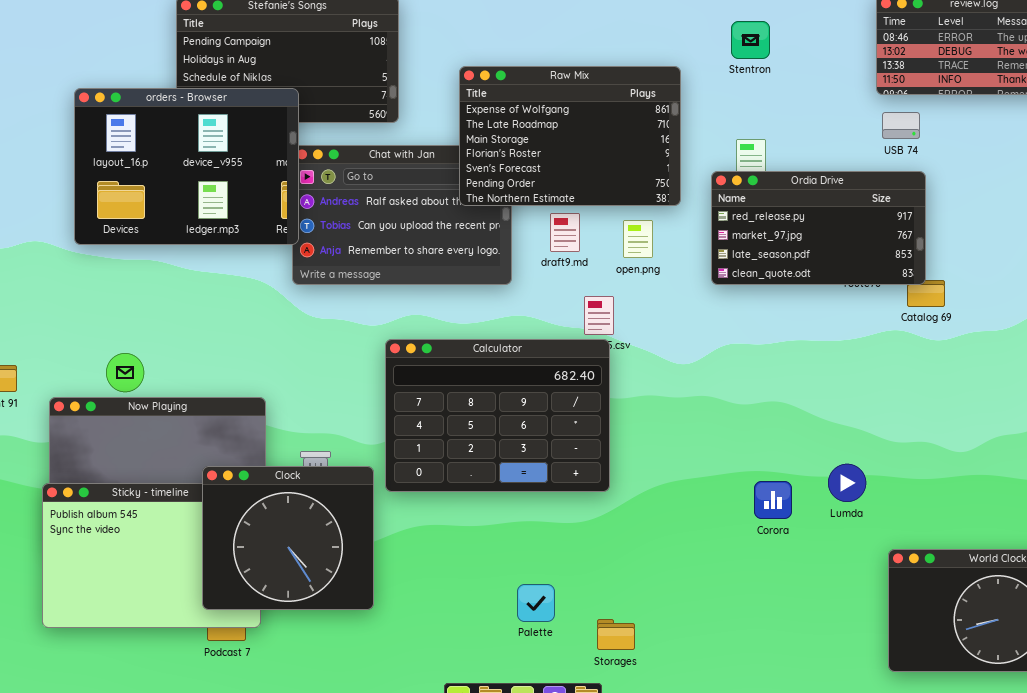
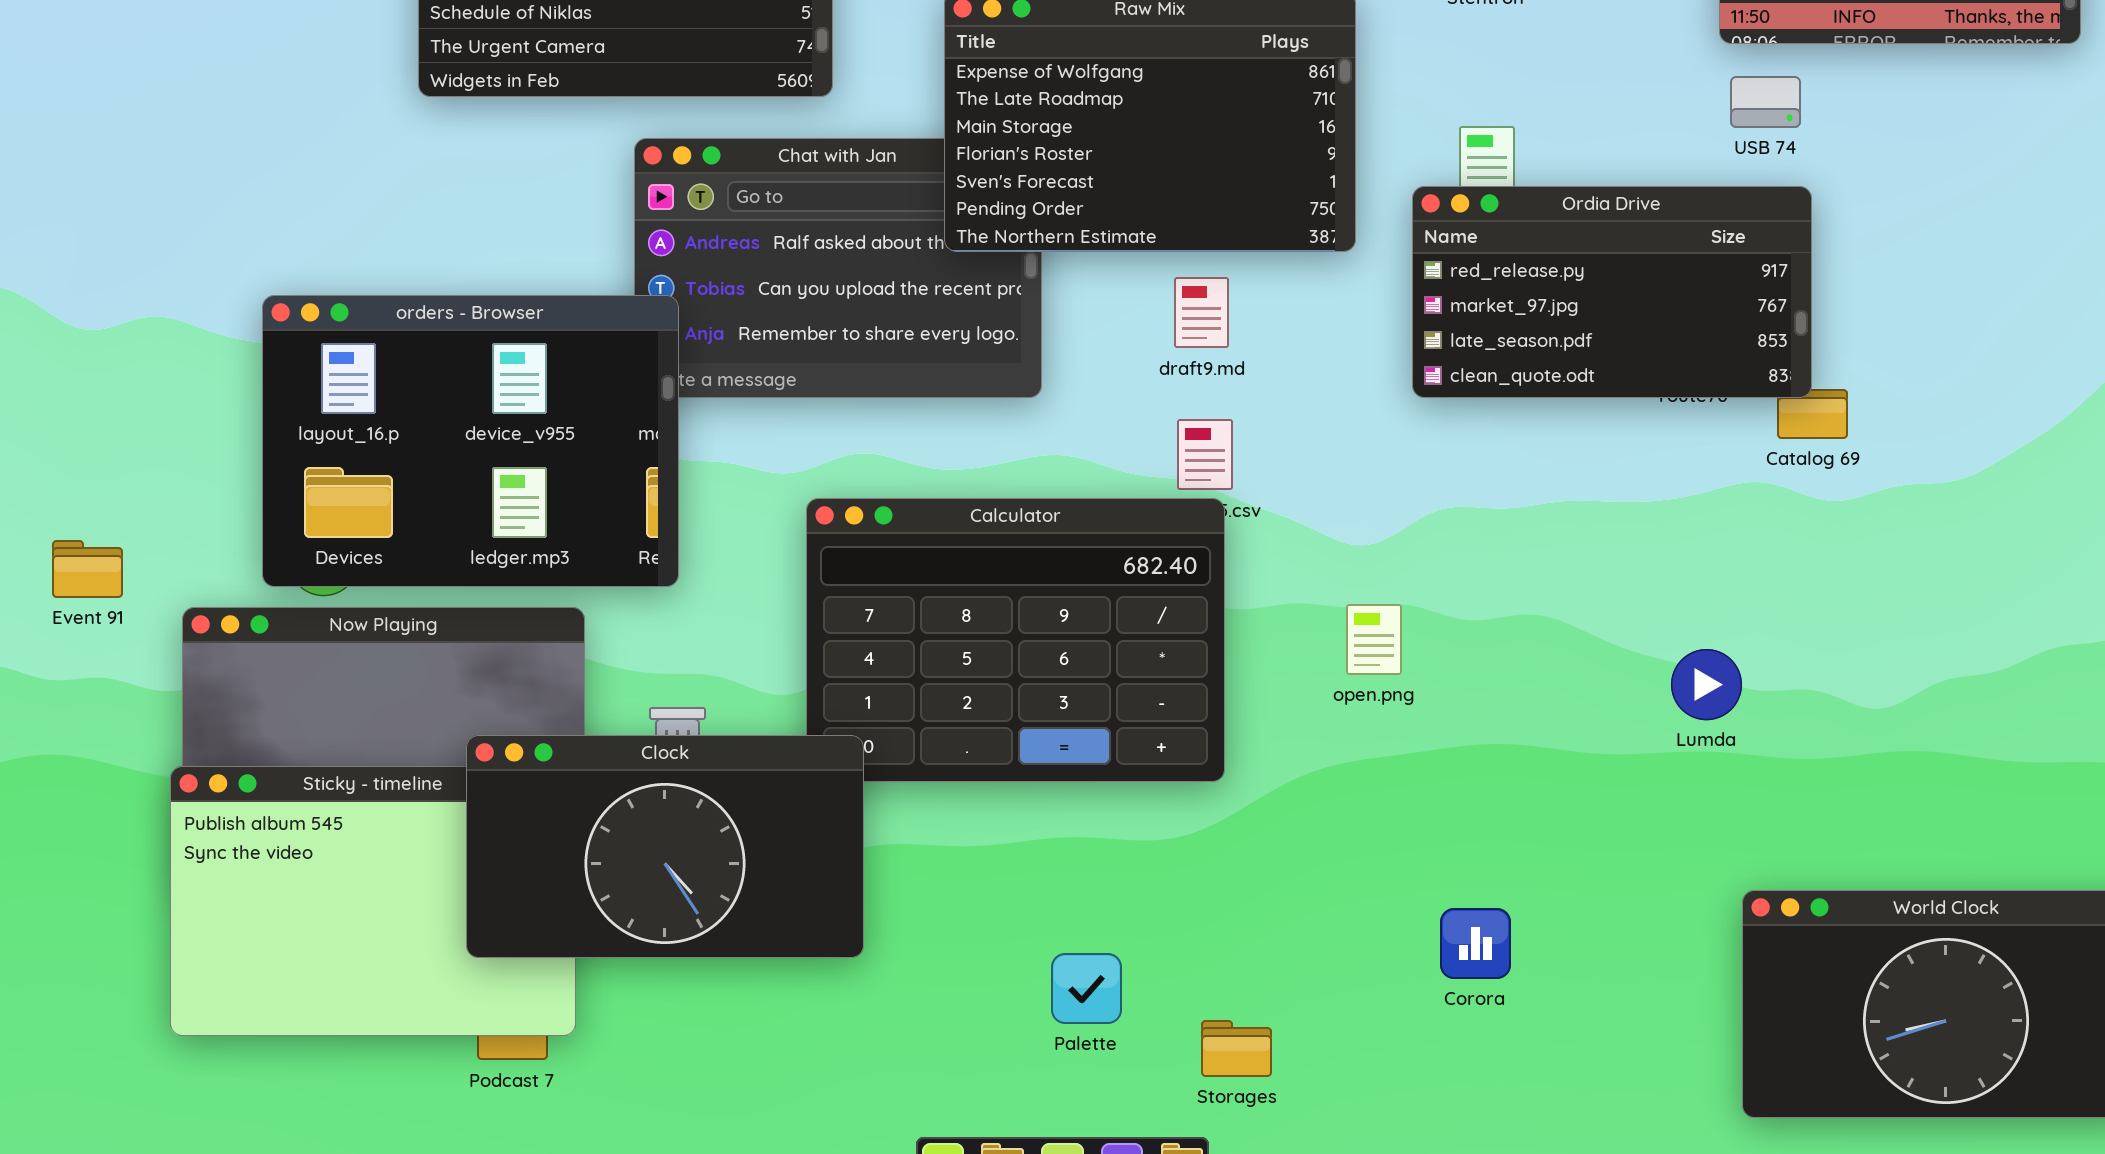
orders - Browser: [74,88,299,245] -> [262,295,679,587], moved
draft9.md: [550,213,580,252] -> [1174,277,1229,348], moved
open.png: [623,220,653,258] -> [1346,604,1402,675], moved
Lumda: [828,464,866,502] -> [1671,649,1742,720], moved
Clock: [202,466,374,610] -> [466,735,864,958], resized
Corora: [754,481,792,519] -> [1440,908,1511,979], moved

